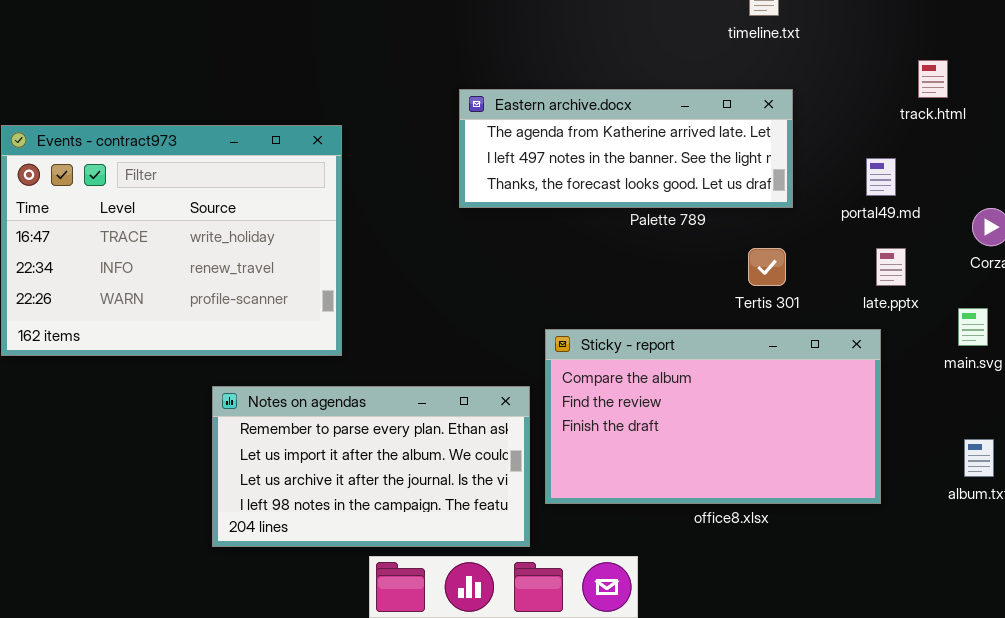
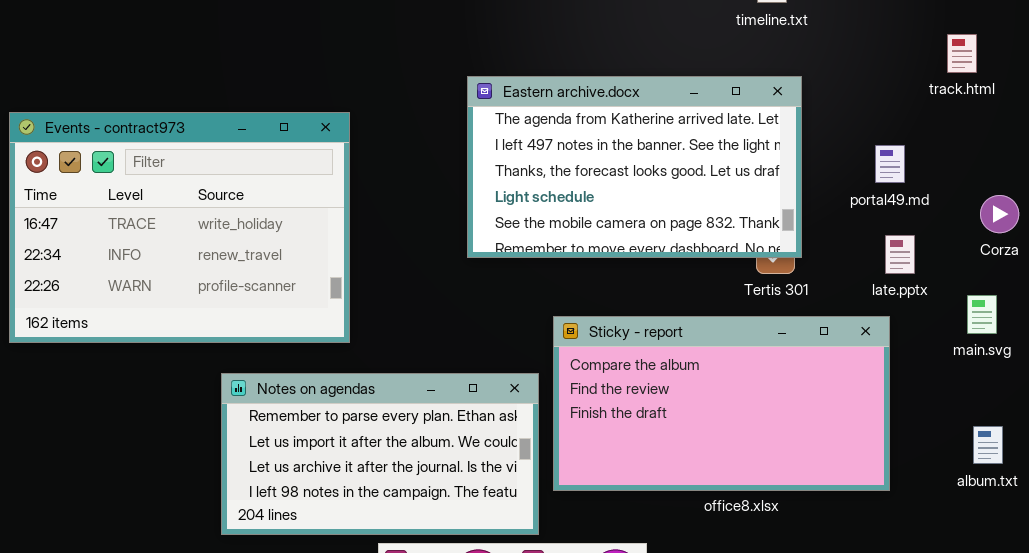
track.html: [918,60,948,98] -> [947,34,977,73], moved
Eastern archive.docx: [459,89,793,208] -> [467,76,802,258], resized

